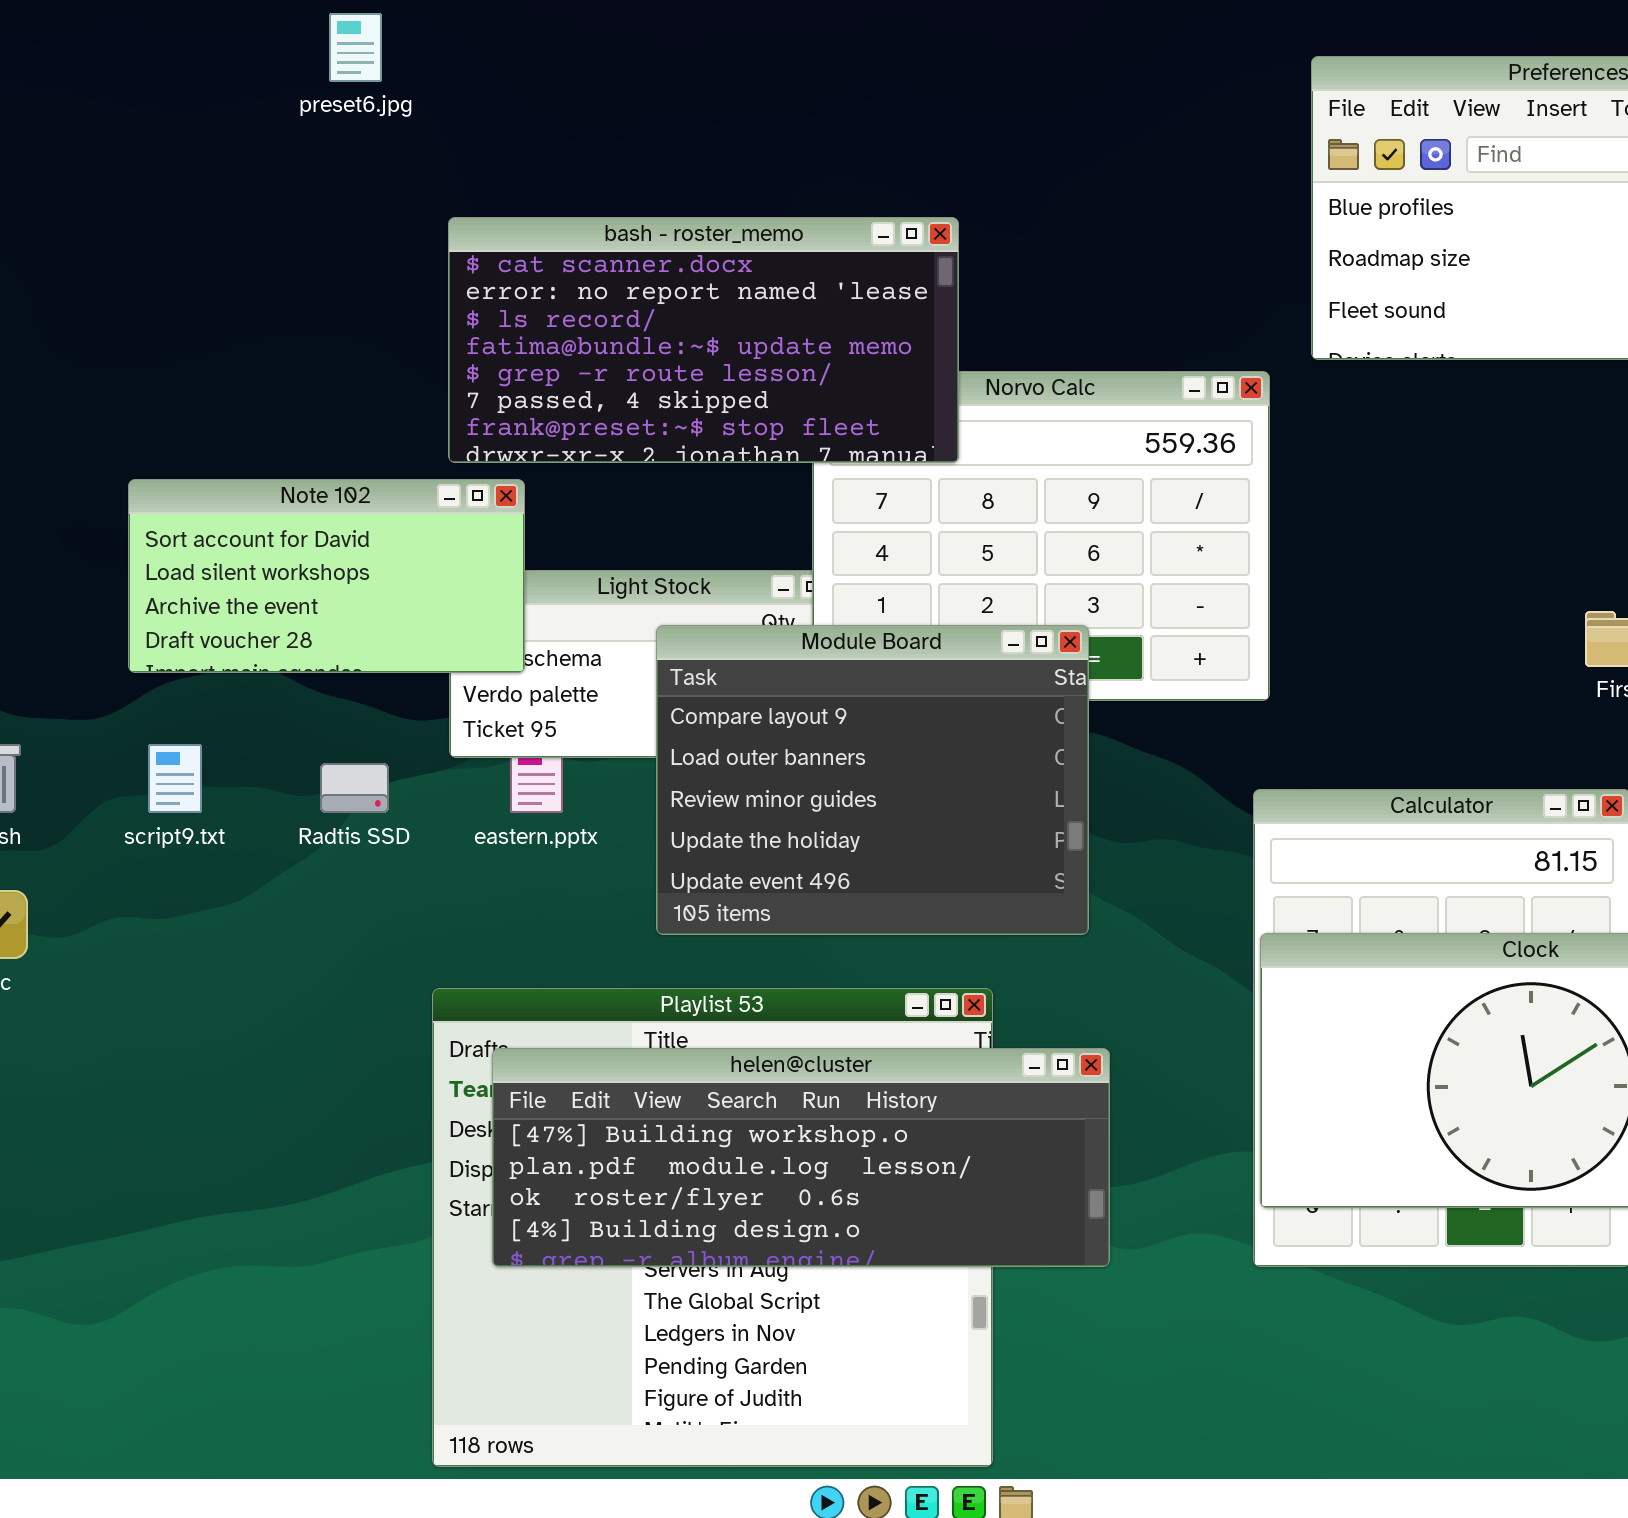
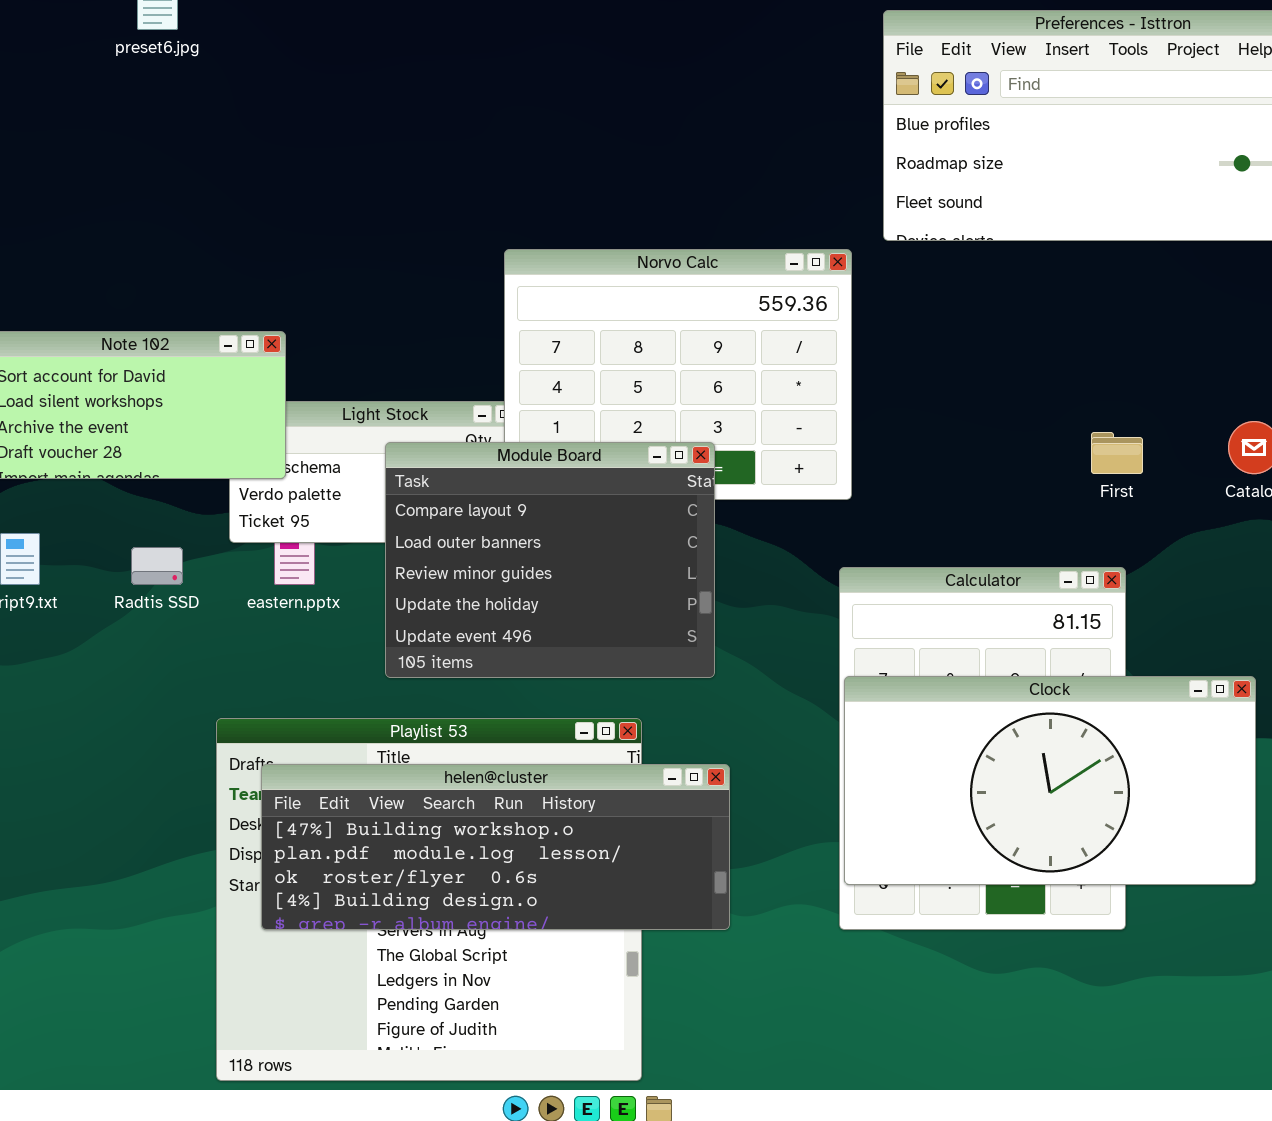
bash - roster_memo: [448,217,959,463] -> none, closed

